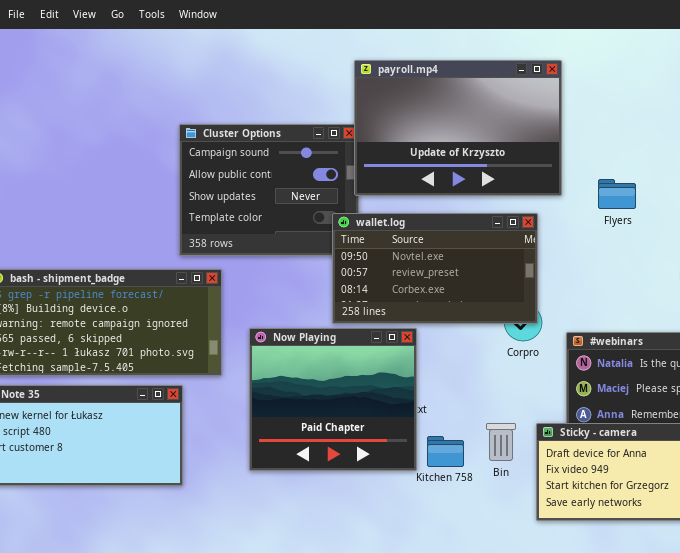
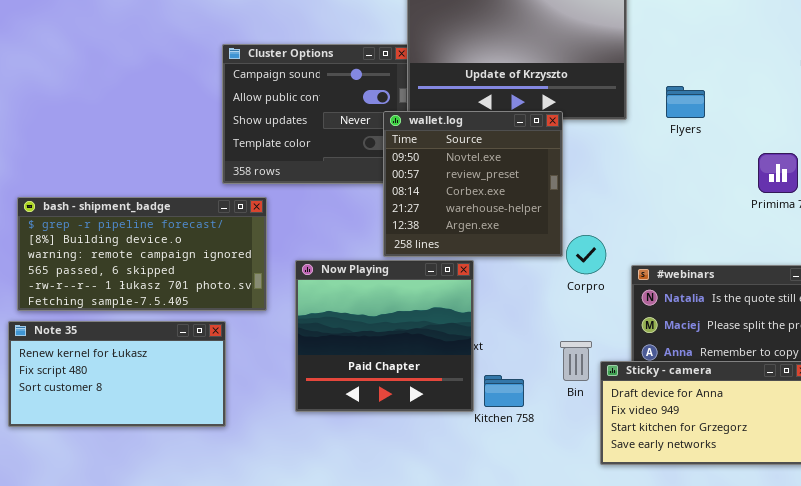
Flyers: [598,179,636,209] -> [666,86,705,118], moved
wallet.log: [332,213,538,324] -> [383,111,563,257], resized
Bin: [486,423,516,461] -> [560,341,592,381], moved

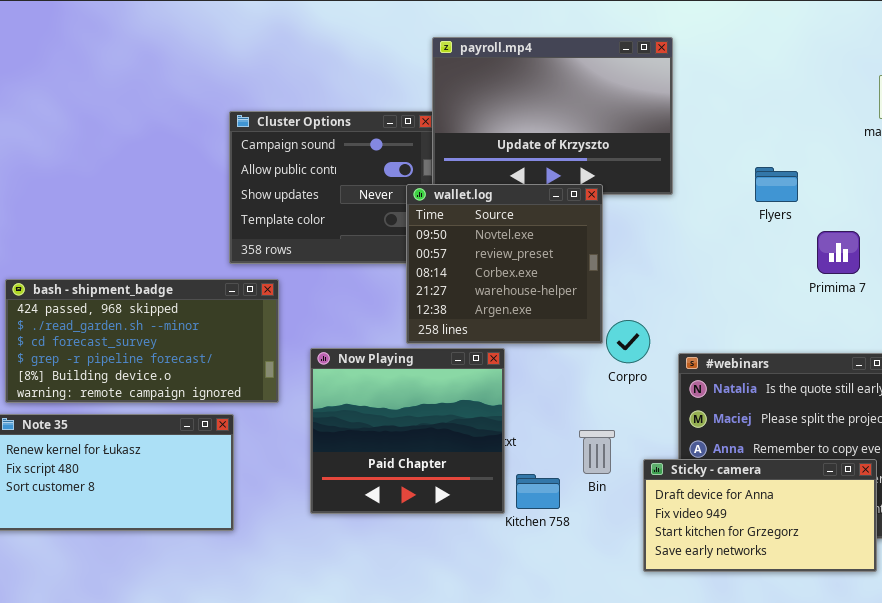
Flyers: [666,86,705,118] -> [755,167,798,202], moved
bash - shipment_badge: [17,197,267,311] -> [5,279,279,403], scrolled up 3 rows
Bin: [560,341,592,381] -> [579,430,615,474], moved

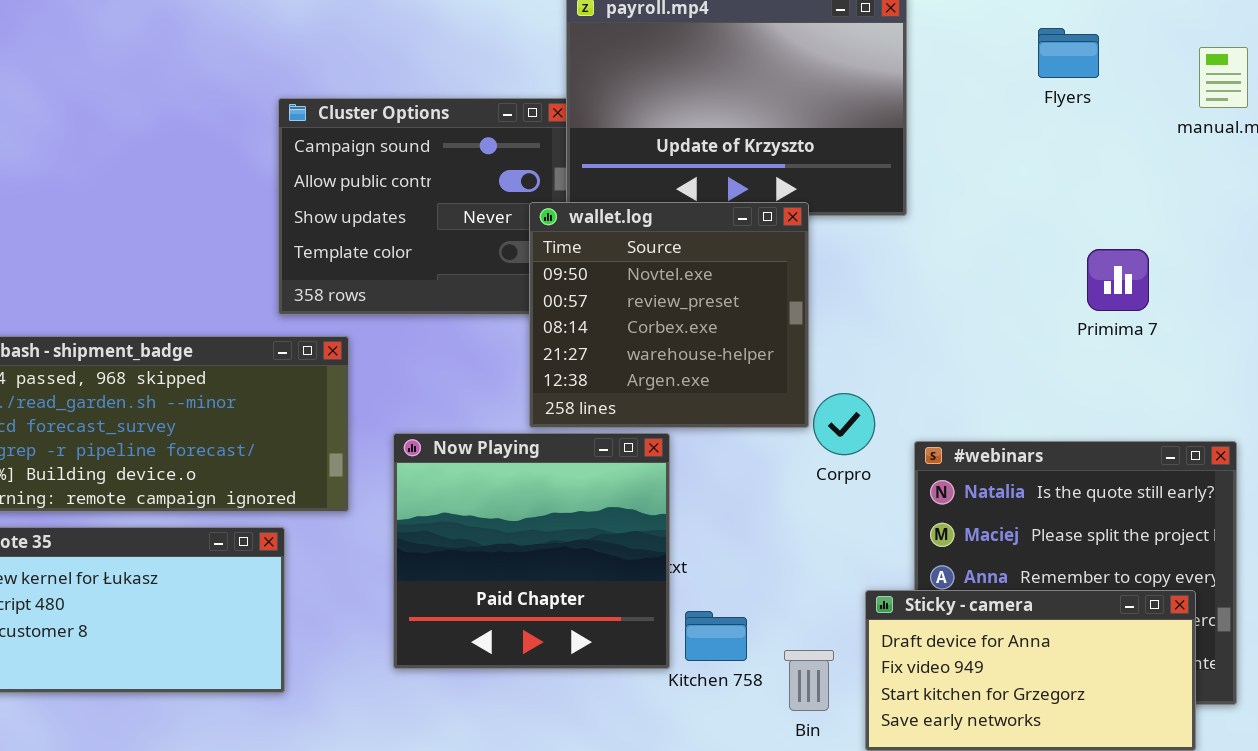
Flyers: [755,167,798,202] -> [1038,28,1099,78], moved
Primima 7: [817,231,860,274] -> [1087,249,1149,311], moved
Bin: [579,430,615,474] -> [784,650,834,711], moved

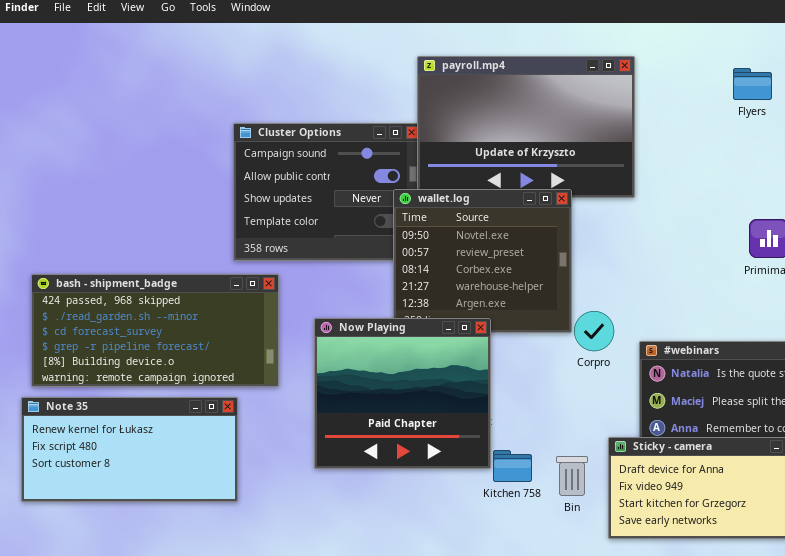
Flyers: [1038,28,1099,78] -> [733,68,772,100], moved
Now Playing: [393,433,670,669] -> [314,318,491,469], moved
Bin: [784,650,834,711] -> [556,456,588,496], moved

